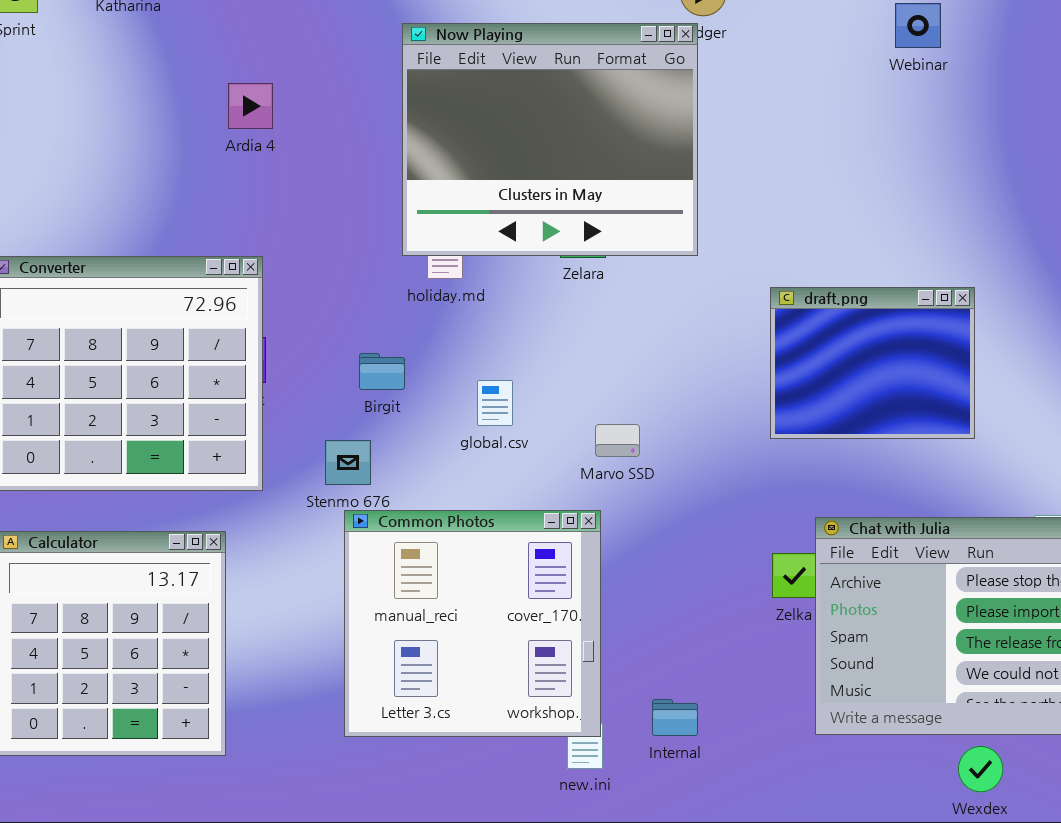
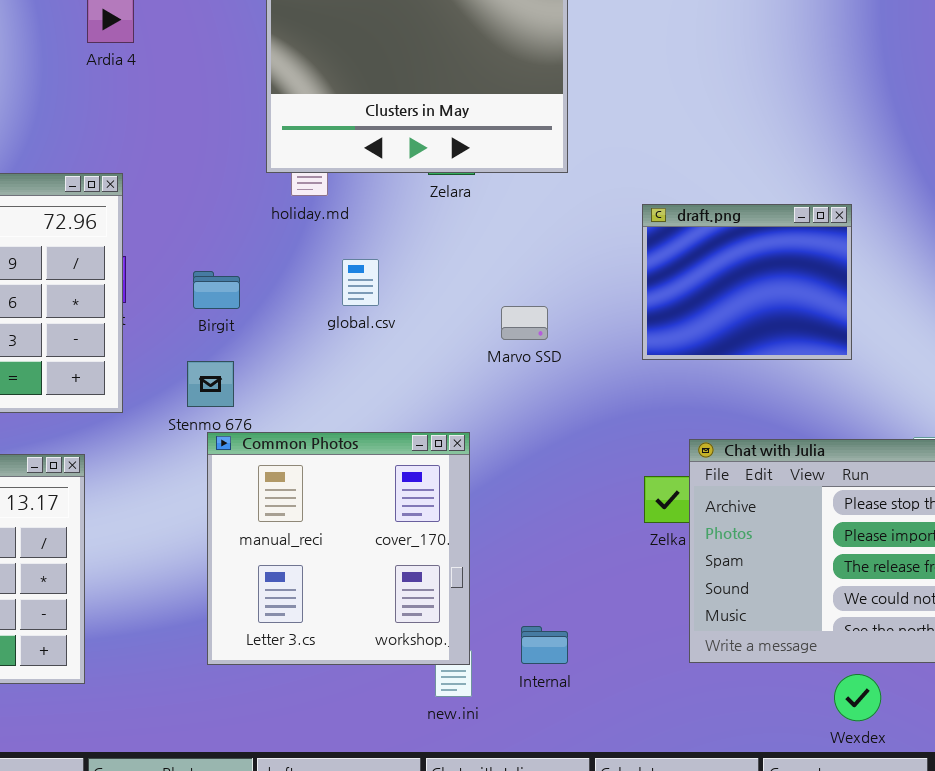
Birgit: [359,353,405,390] -> [193,271,240,309], moved
global.csv: [477,380,513,426] -> [342,259,379,306], moved
Marvo SSD: [595,424,640,457] -> [501,306,548,340], moved

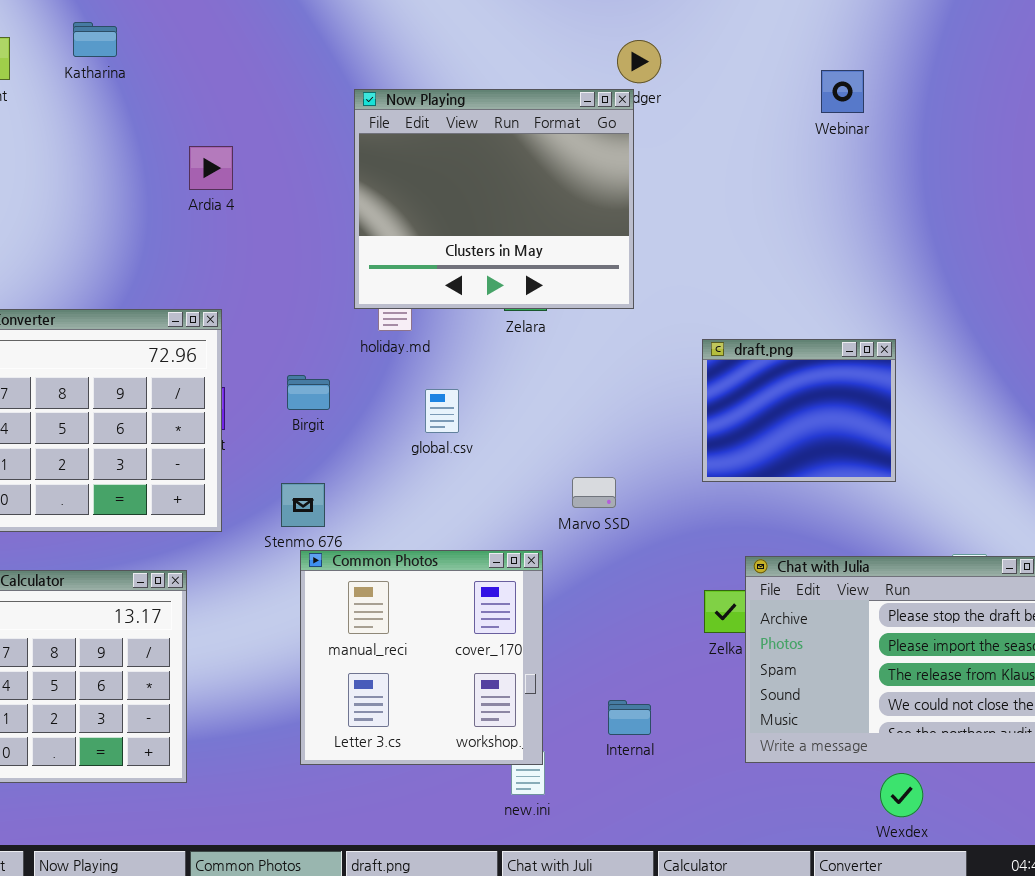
Birgit: [193,271,240,309] -> [287,375,330,410], moved
Marvo SSD: [501,306,548,340] -> [572,477,616,508], moved
Internal: [521,626,568,664] -> [608,700,651,735], moved

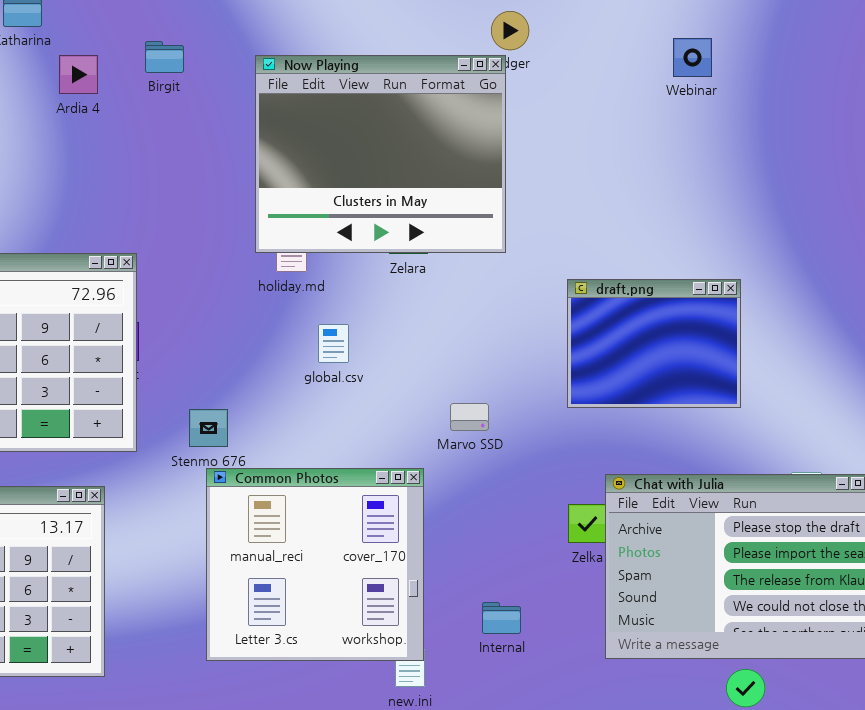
Ardia 4: [189,146,233,190] -> [59,55,98,94], moved
Birgit: [287,375,330,410] -> [145,41,184,73], moved

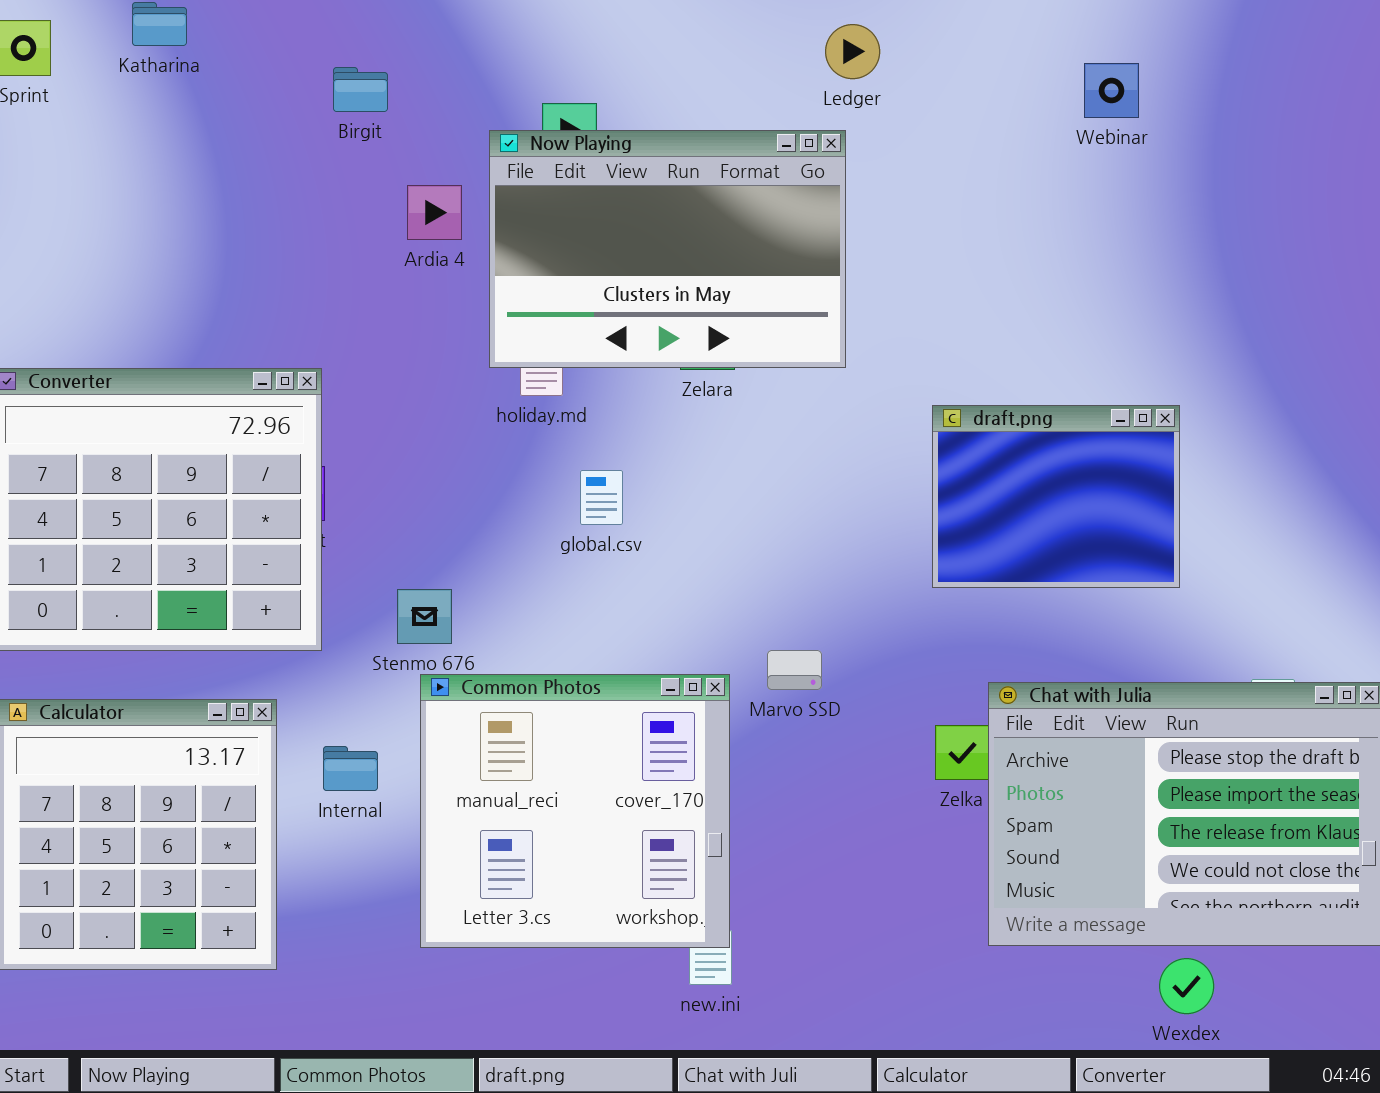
Ardia 4: [59,55,98,94] -> [407,185,462,240], moved
Now Playing: [255,55,506,253] -> [489,130,846,368], resized
Marvo SSD: [450,403,489,431] -> [767,650,822,690], moved
Internal: [482,602,521,634] -> [323,746,378,791], moved

